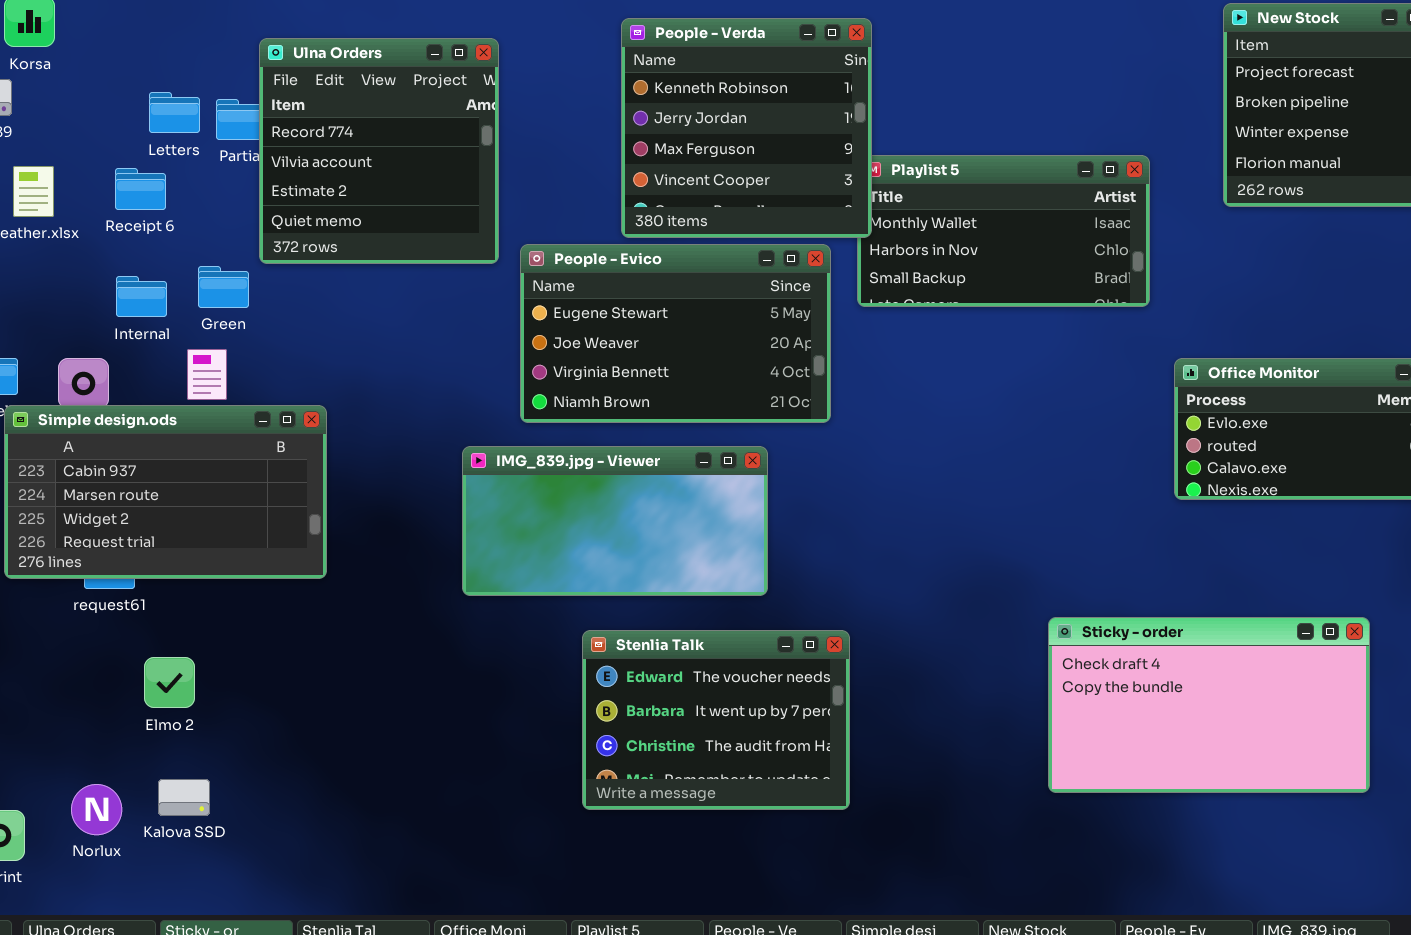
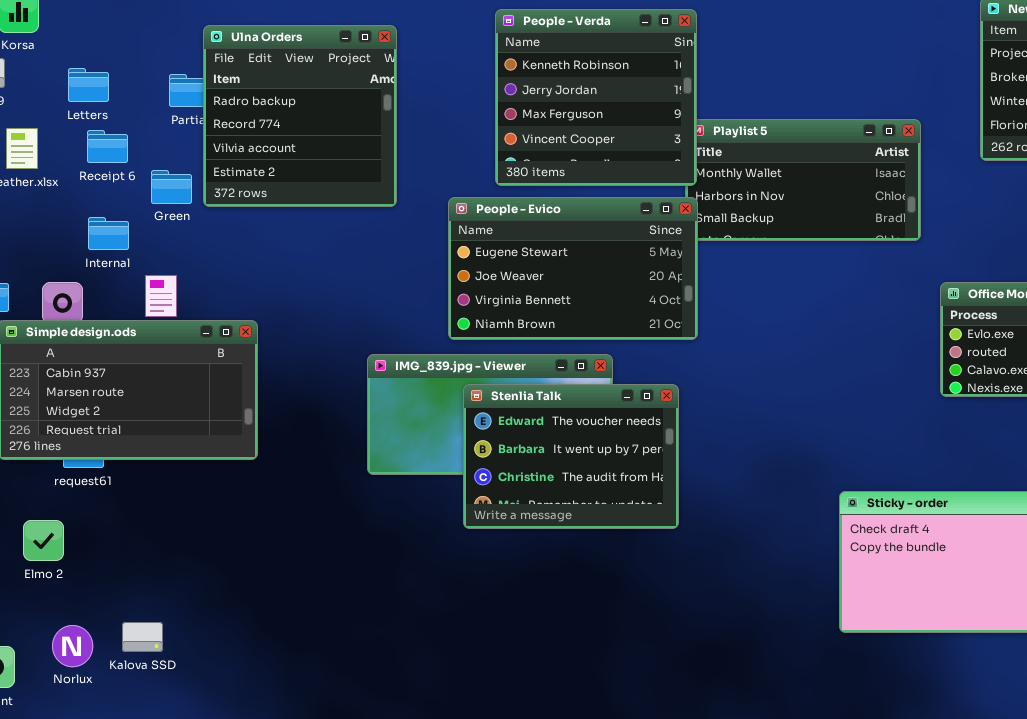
Ulna Orders: [259,38,499,264] -> [203,25,397,207], scrolled up 1 row
Letters: [149,92,200,133] -> [68,68,109,102], moved
People - Evico: [520,244,831,423] -> [448,197,698,340], moved
Green: [198,266,249,308] -> [151,170,192,204], moved
Stenlia Talk: [582,630,850,810] -> [463,384,679,529], moved
Elmo 2: [144,657,195,708] -> [23,520,64,561], moved

